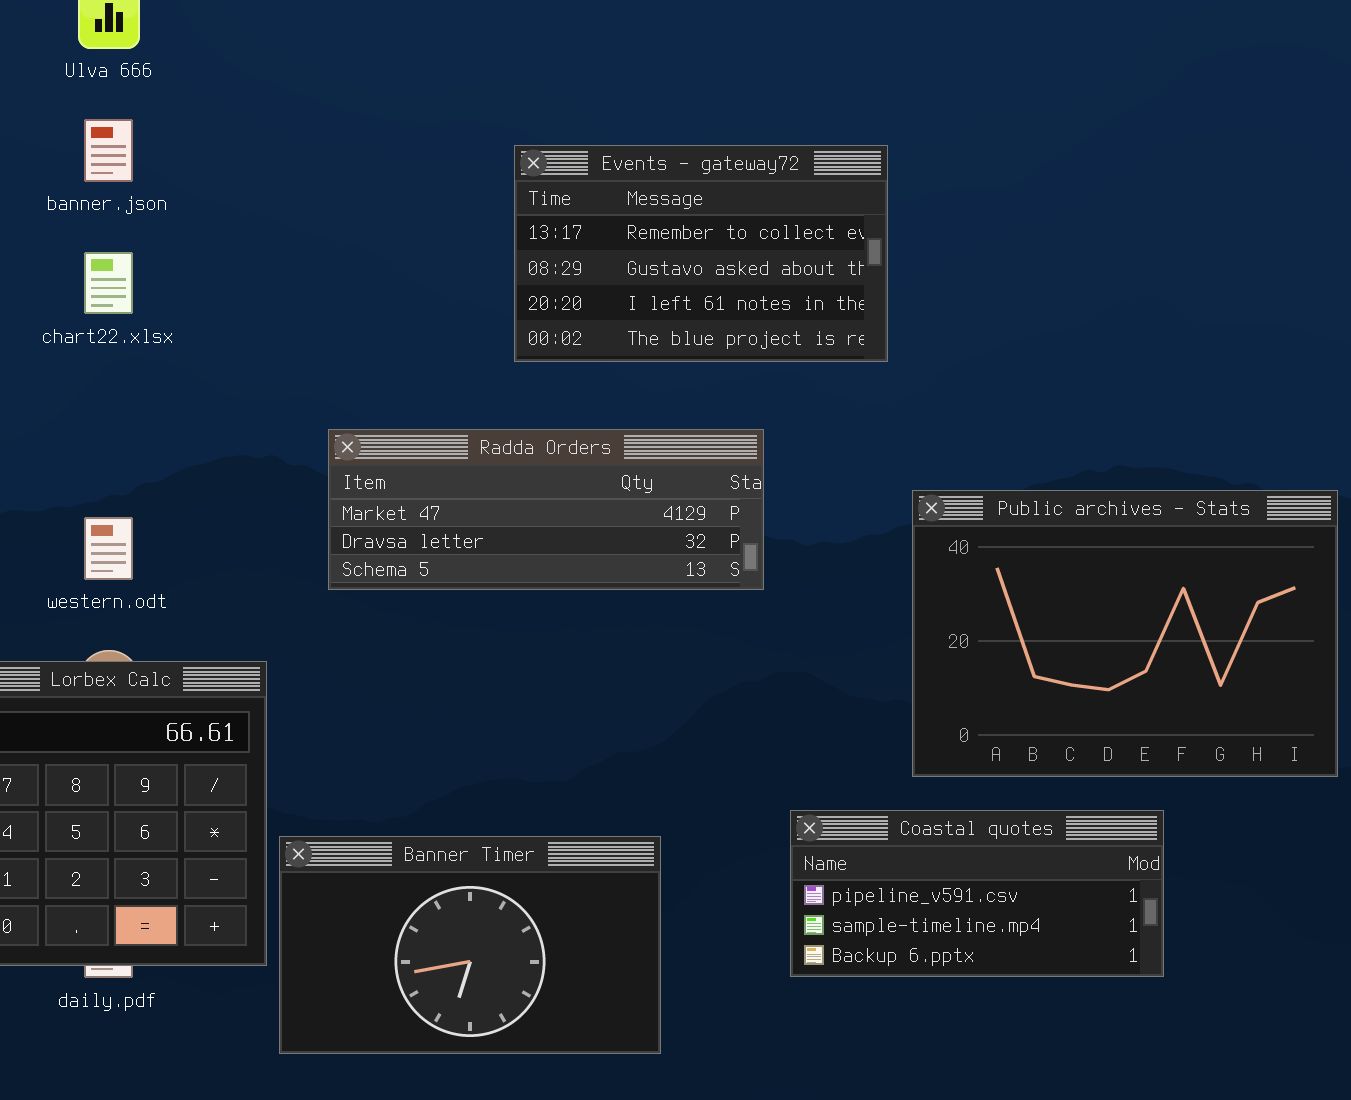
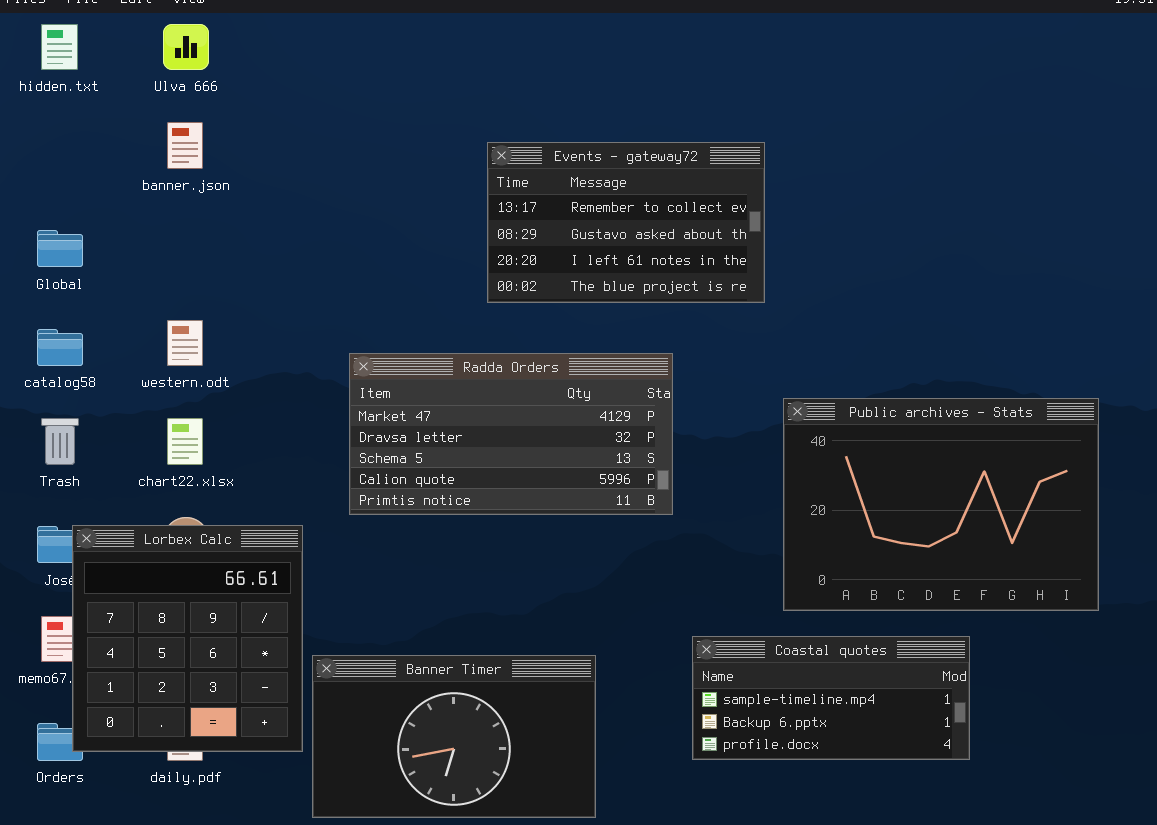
chart22.xlsx: [84,252,133,314] -> [167,418,203,465], moved
Radda Orders: [328,429,764,590] -> [349,353,673,515], resized
western.odt: [84,517,133,580] -> [167,320,203,366], moved
Coastal quotes: [790,810,1164,977] -> [692,636,970,760], scrolled down 1 row

